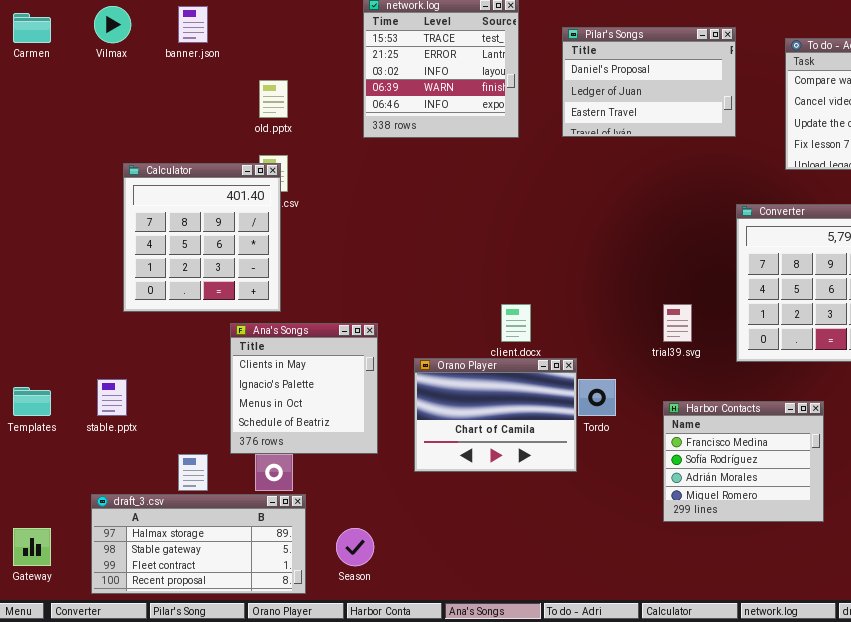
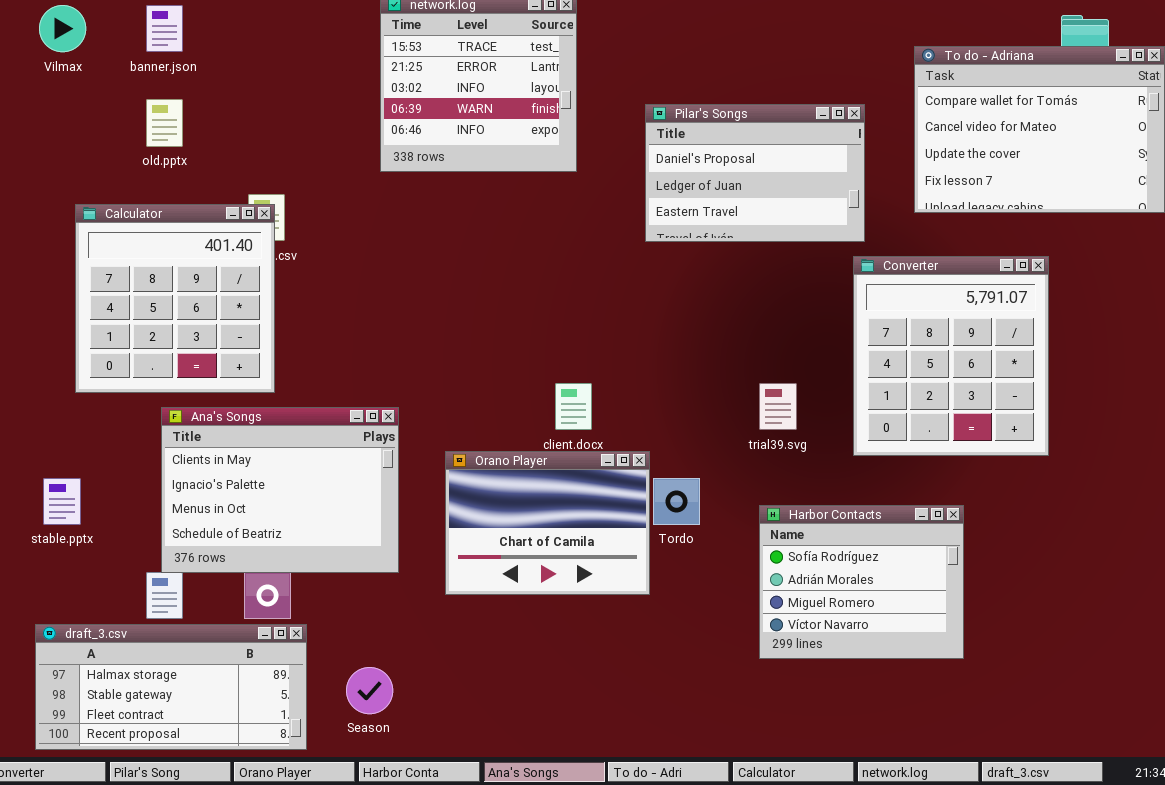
Pilar's Songs: [562,27,736,137] -> [645,104,865,242], moved
old.pptx: [259,80,288,118] -> [146,99,183,147], moved
Ana's Songs: [230,323,378,454] -> [161,407,399,573], resized
Harbor Contacts: [663,401,824,522] -> [759,505,964,659], scrolled down 1 row

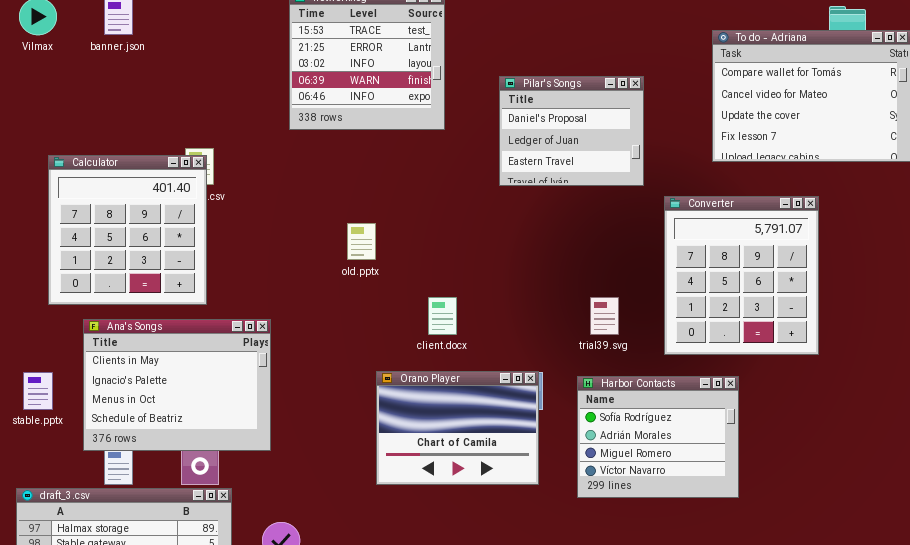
old.pptx: [146,99,183,147] -> [347,223,376,260], moved
Pilar's Songs: [645,104,865,242] -> [499,76,644,186], resized
Ana's Songs: [161,407,399,573] -> [83,319,271,451], moved
Orano Player: [445,451,650,595] -> [376,371,539,485], moved
Harbor Contacts: [759,505,964,659] -> [577,376,739,498], moved

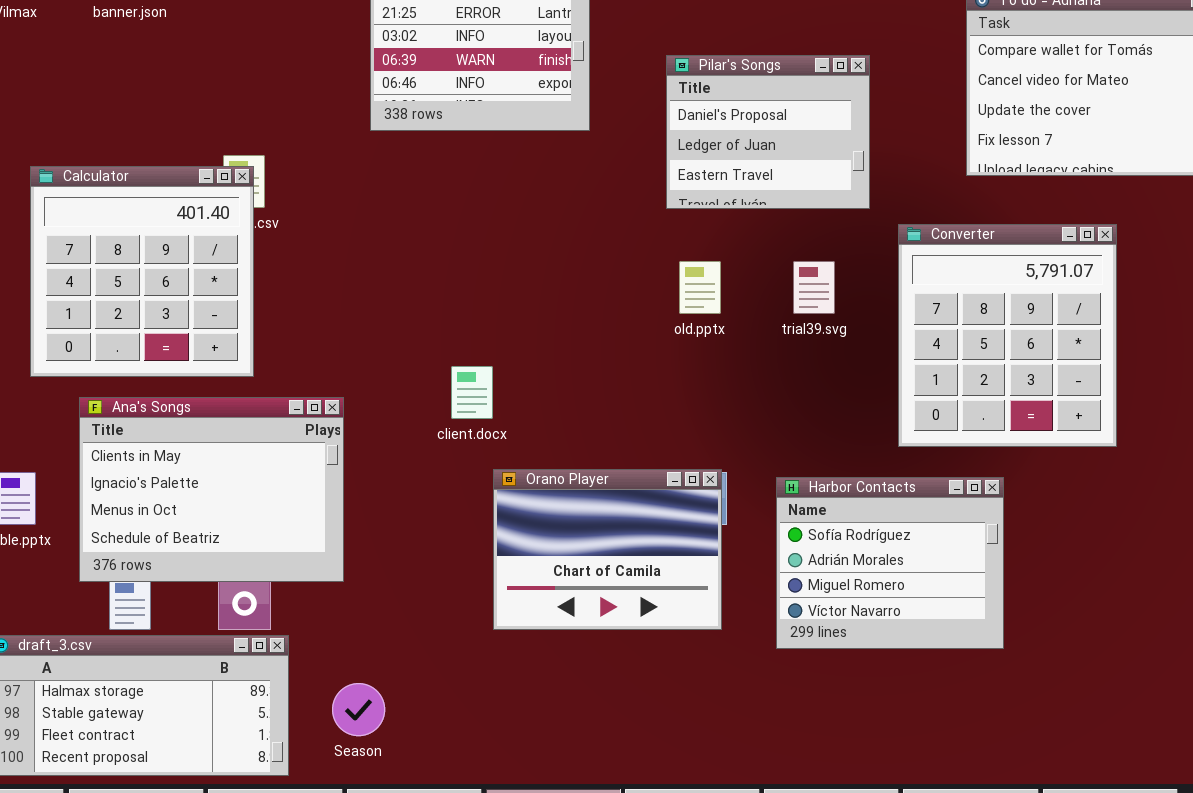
old.pptx: [347,223,376,260] -> [679,261,721,314], moved
client.docx: [428,297,457,335] -> [451,366,493,419], moved
trial39.svg: [590,297,619,335] -> [793,261,835,314], moved

